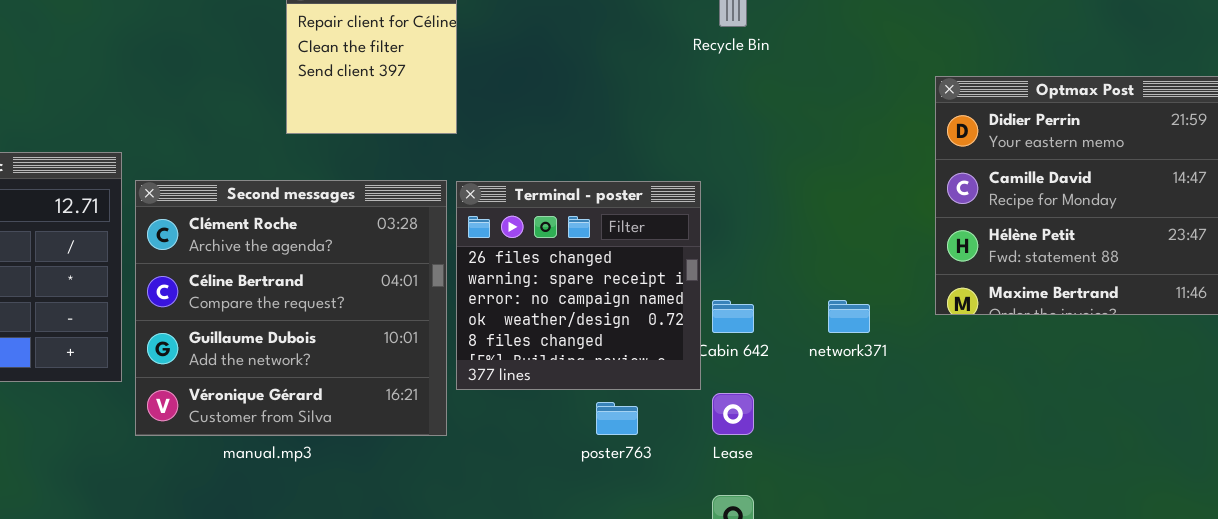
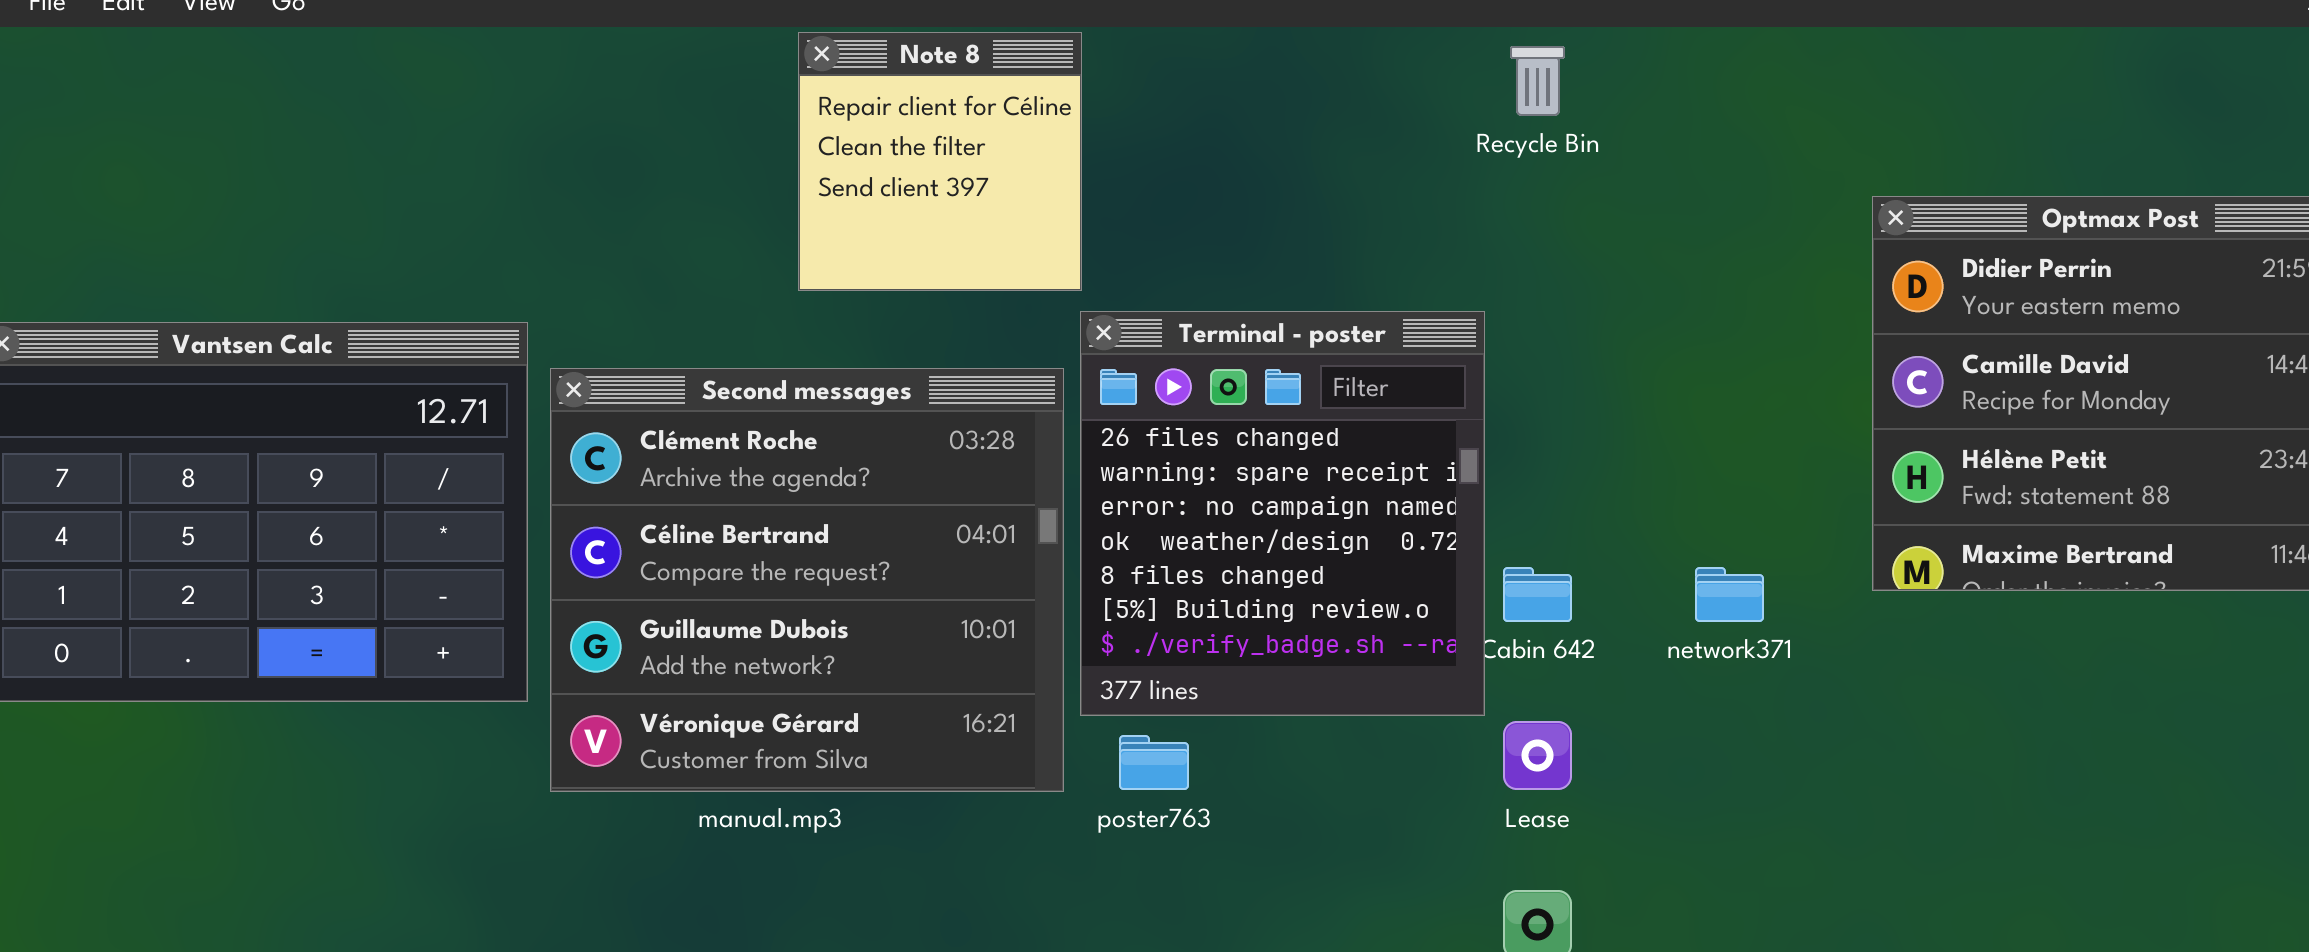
Terminal - poster: [456,181,701,390] -> [1080,311,1485,716], resized
poster763: [596,402,638,435] -> [1119,735,1189,790], moved

